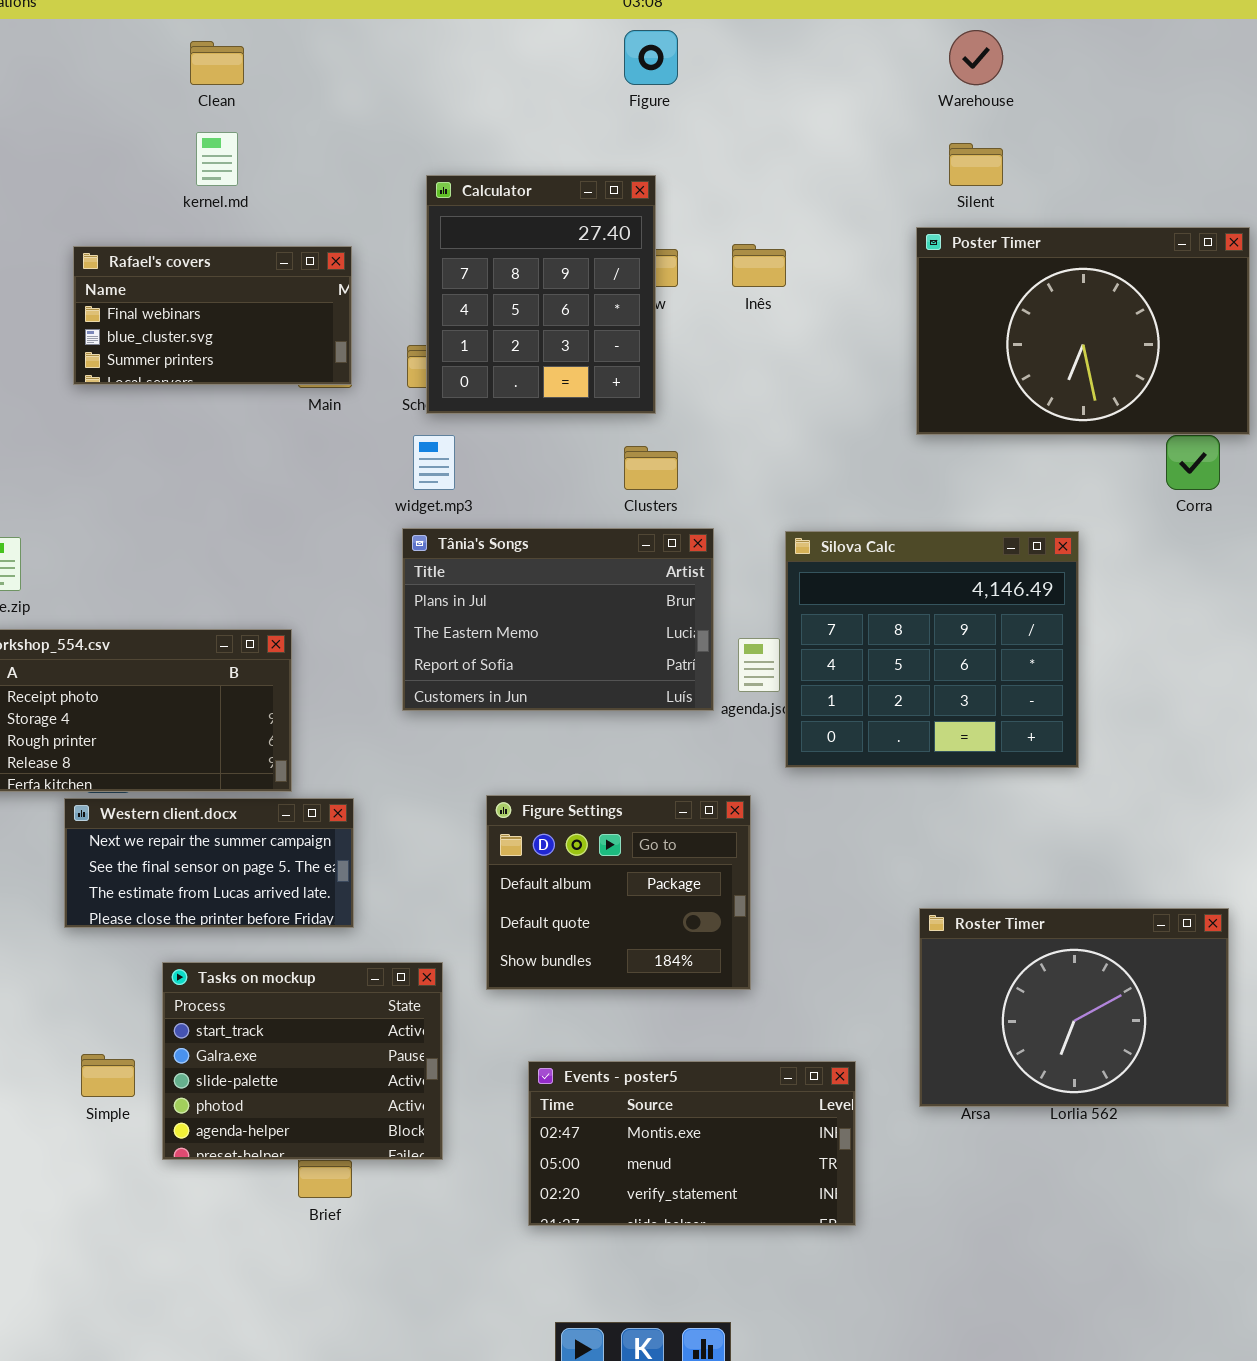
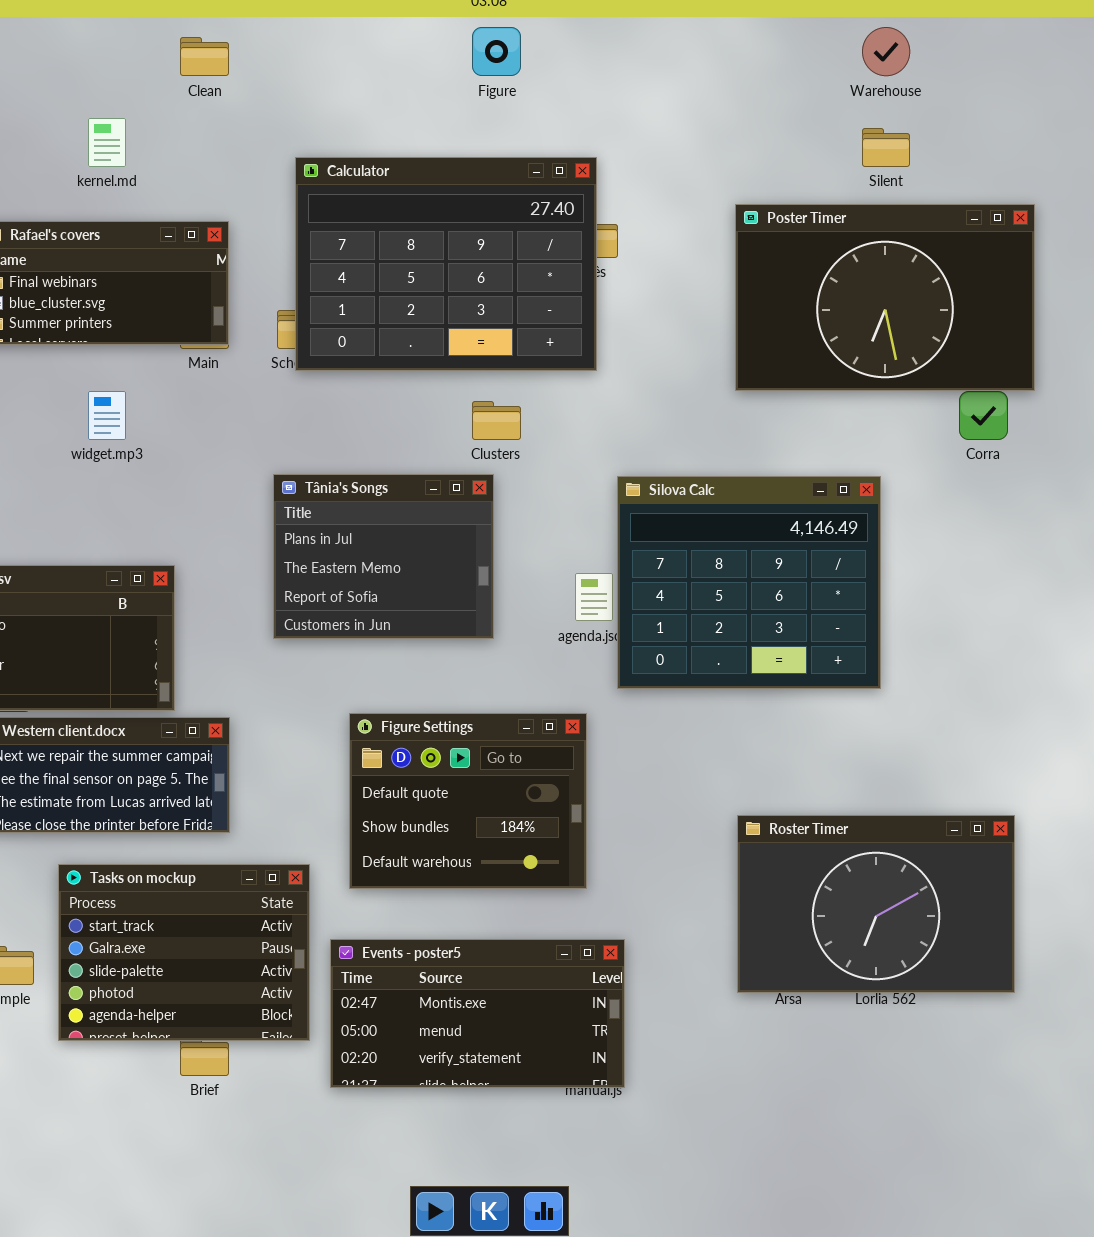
Warehouse: [949,30,1003,85] -> [862,27,910,76], moved
Clean: [190,41,244,85] -> [180,37,229,76], moved
Silent: [949,143,1003,186] -> [862,128,910,167], moved
Calculator: [426,175,656,414] -> [295,157,597,371], resized
widget.mp3: [413,435,455,490] -> [88,391,126,440], moved
Tânia's Songs: [402,528,714,711] -> [273,474,494,639], resized
Figure Settings: [486,795,751,990] -> [349,713,587,889], scrolled down 1 row
Events - poster5: [528,1061,856,1226] -> [330,939,625,1088], moved

